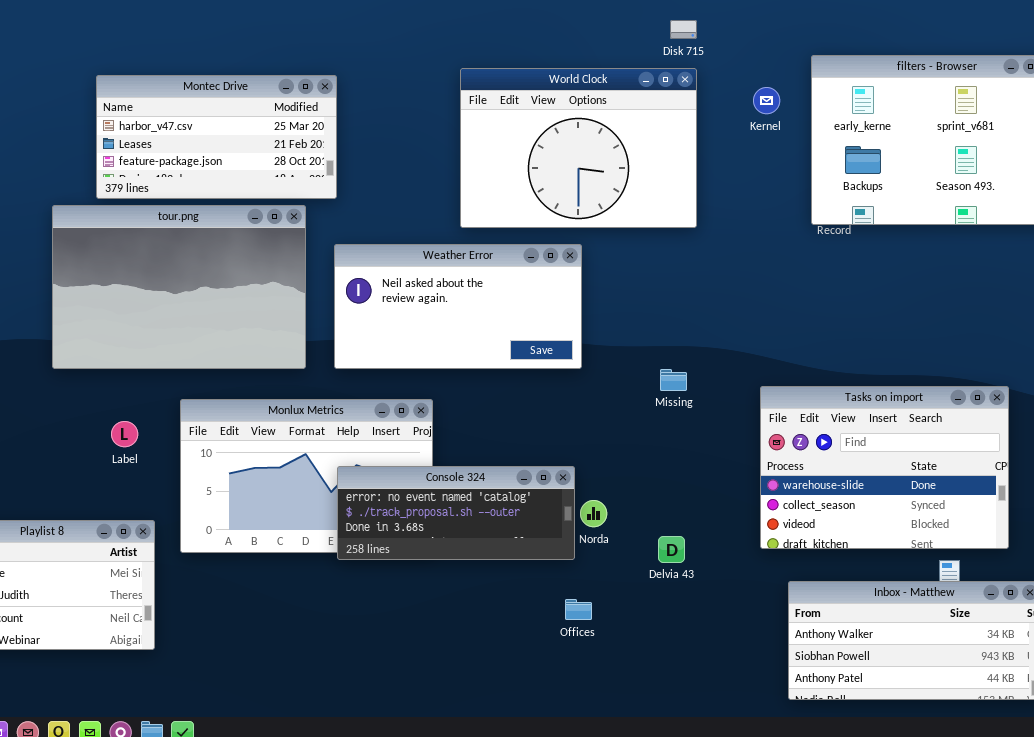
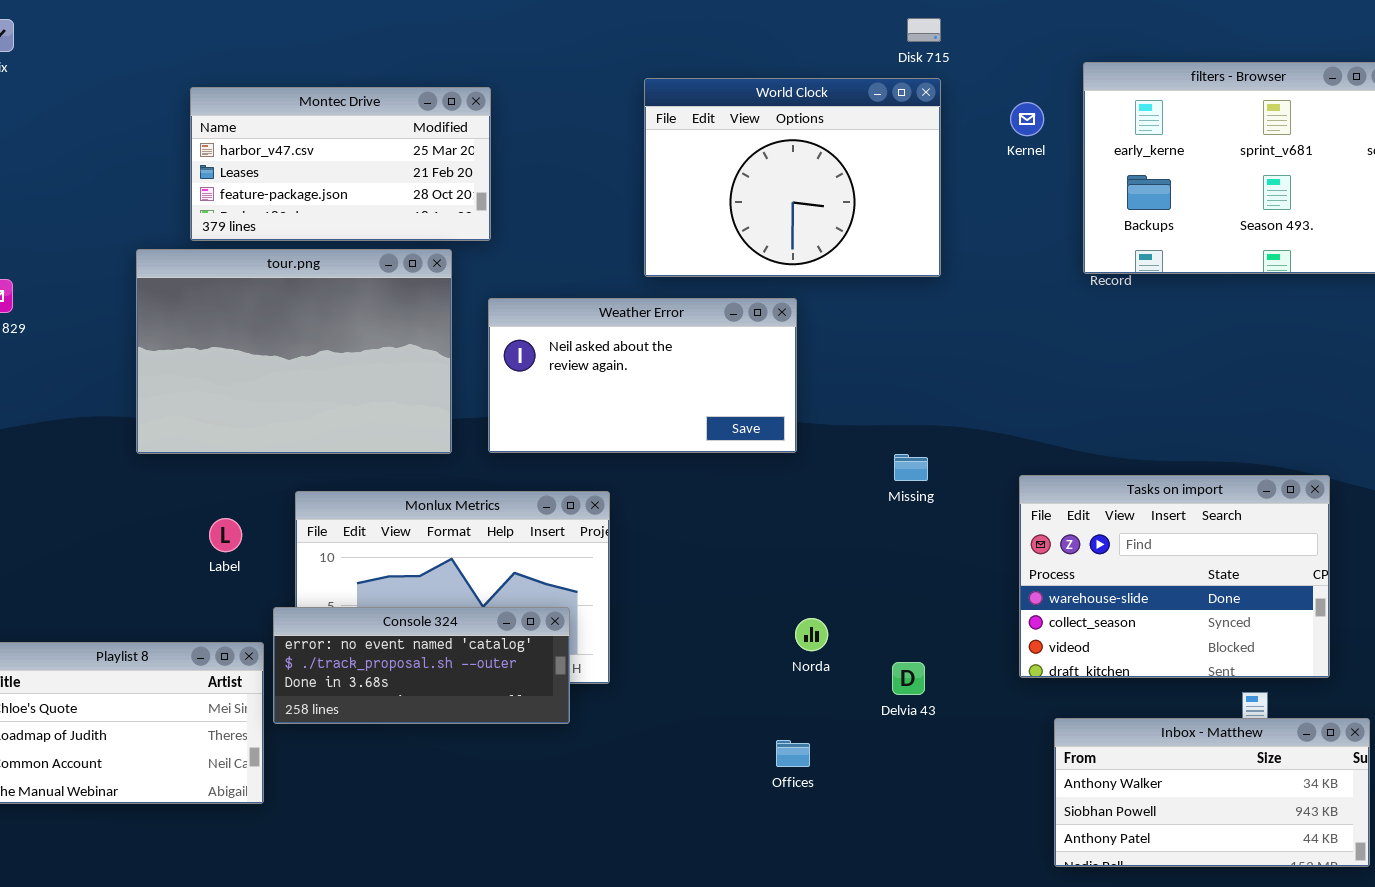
Console 324: [337,466,575,560] -> [273,607,570,724], moved

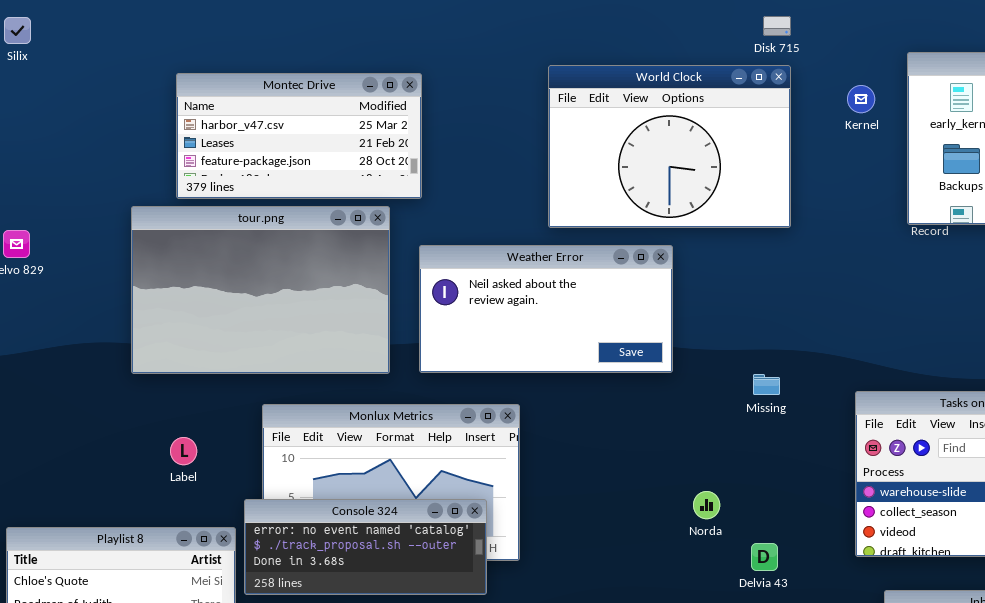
Label: [209,518,242,552] -> [170,437,197,465], moved
Norda: [795,618,828,651] -> [693,491,720,519], moved

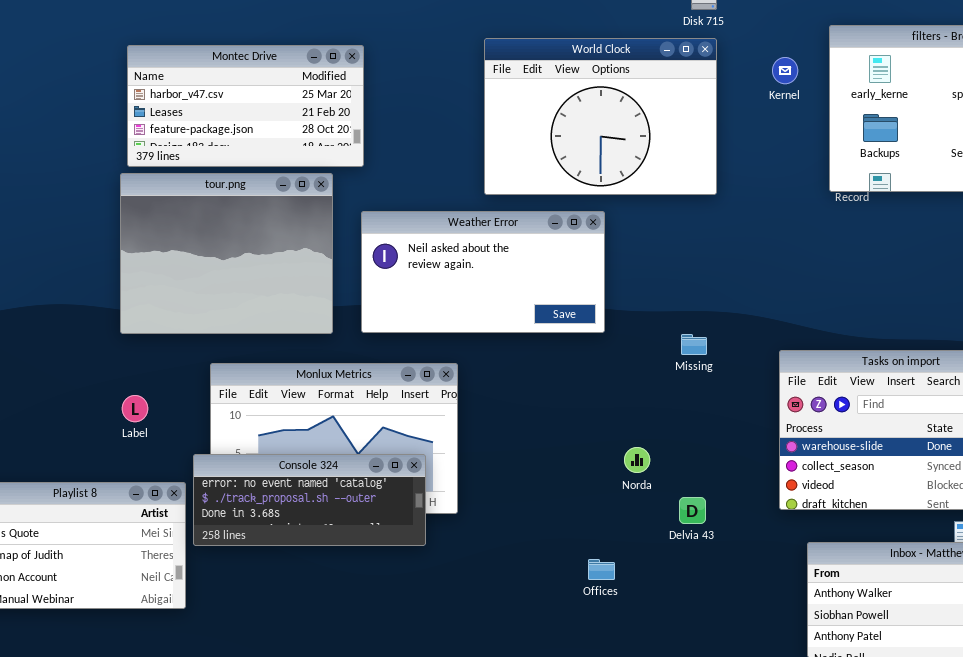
tour.png: [131,206,390,374] -> [120,173,333,334], resized

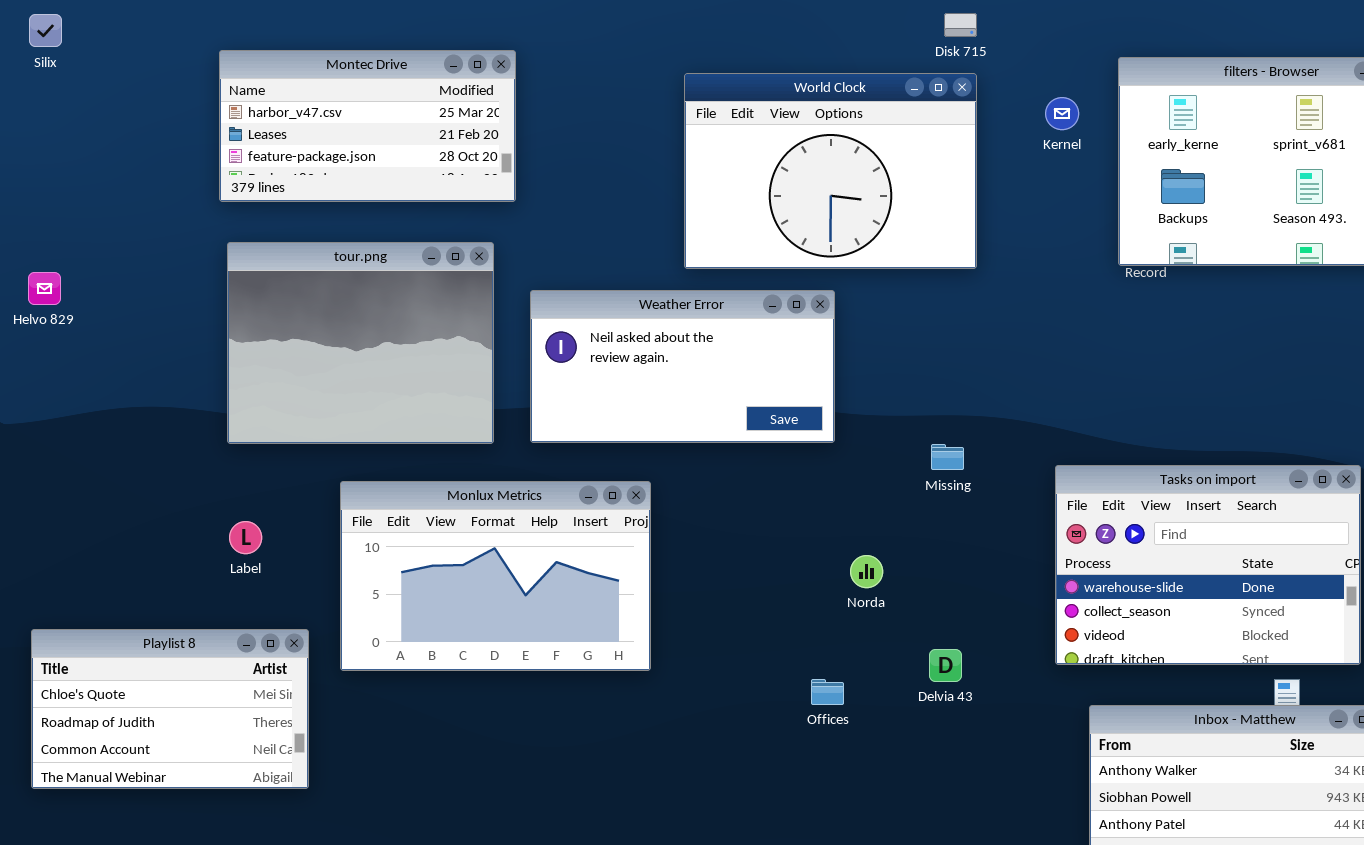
Montec Drive: [127,45,364,167] -> [219,50,516,202], moved
Norda: [624,447,650,473] -> [850,555,883,588], moved
Console 324: [193,454,426,546] -> none, closed
Offices: [588,559,615,580] -> [811,679,844,705], moved

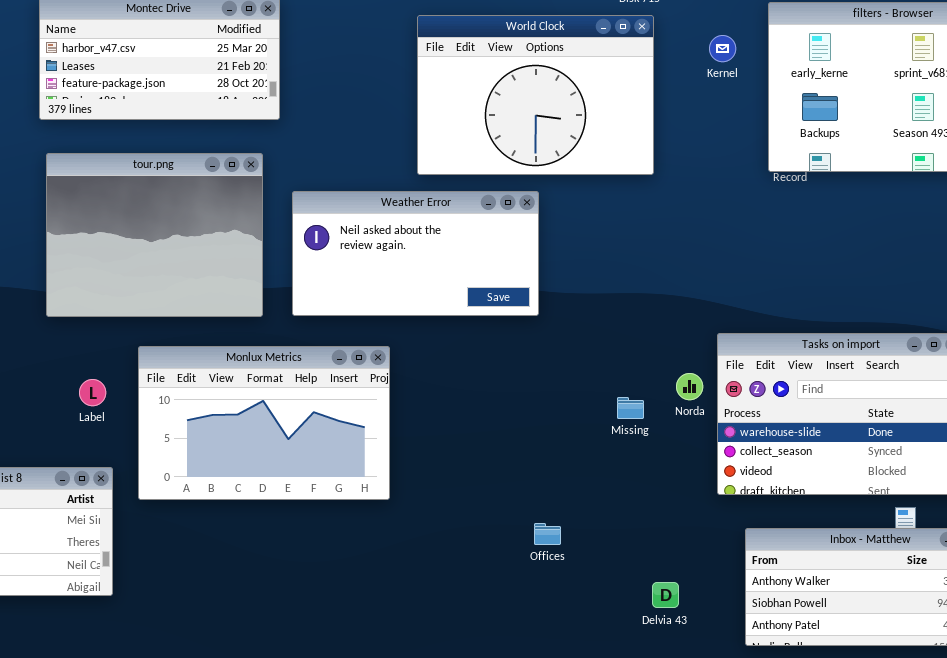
Missing: [931,444,964,470] -> [617,397,644,419], moved
Label: [229,521,262,554] -> [79,379,106,406], moved
Norda: [850,555,883,588] -> [676,373,703,400], moved
Delvia 43: [929,649,962,682] -> [652,582,679,608], moved
Offices: [811,679,844,705] -> [534,523,561,545], moved

